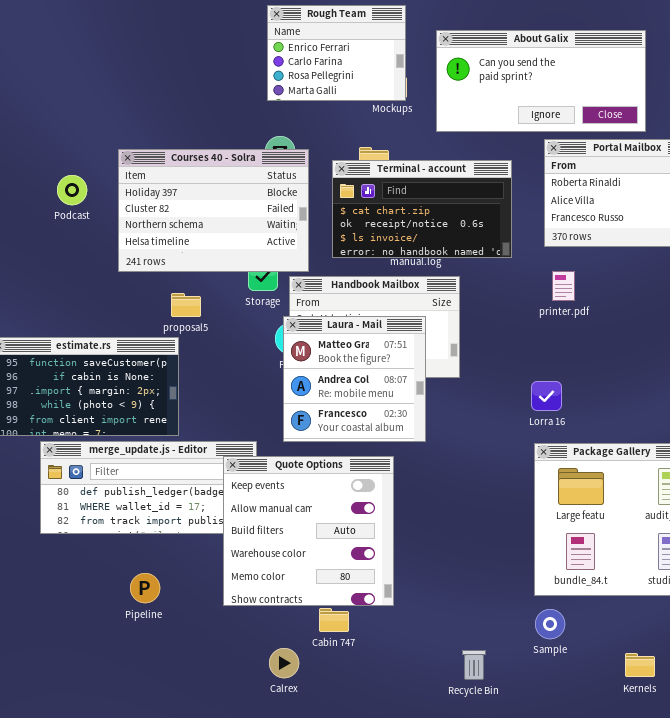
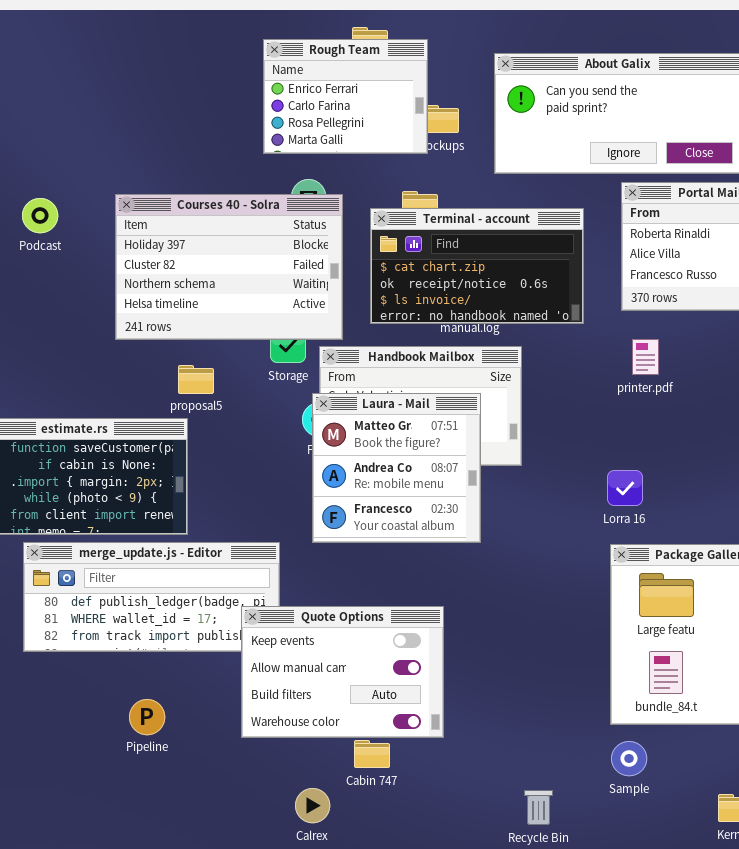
Rough Team: [267,5,406,101] -> [263,39,428,154], moved
Podcast: [57,175,87,205] -> [22,198,58,233], moved
Quote Options: [223,456,394,606] -> [241,606,444,738], resized

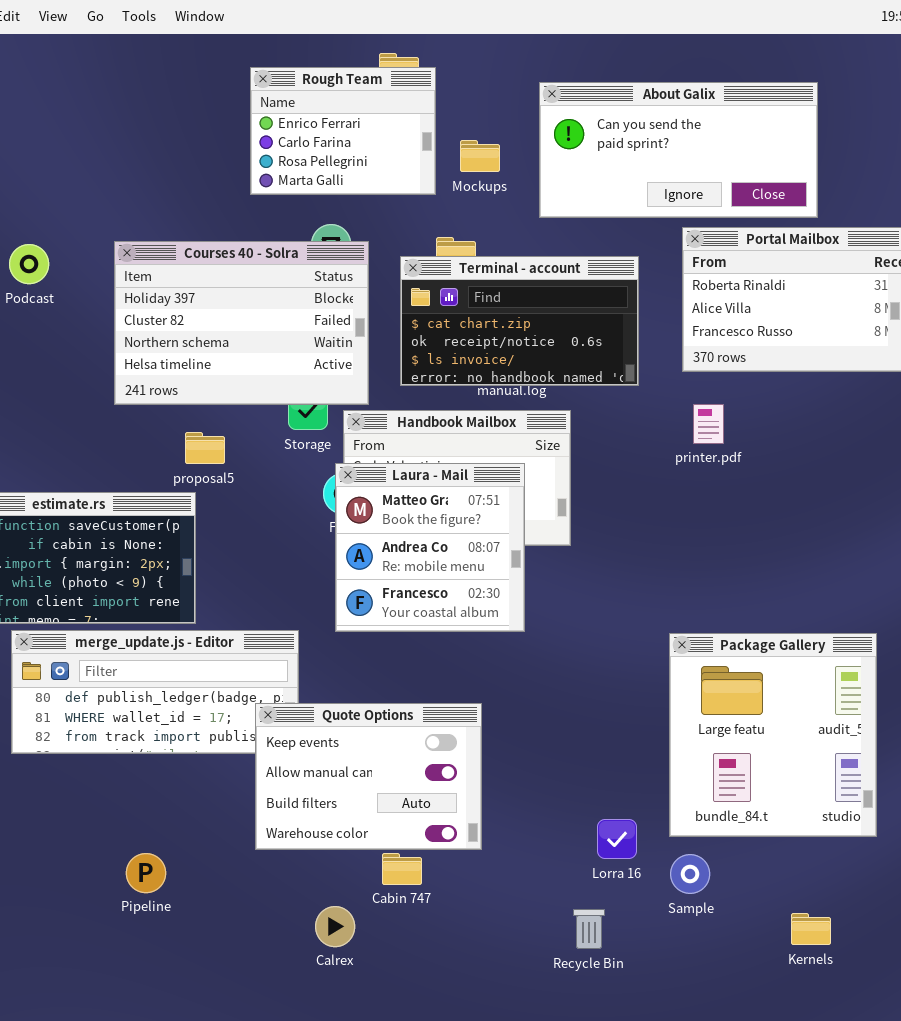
Rough Team: [263,39,428,154] -> [250,67,436,195], moved
Lorra 16: [607,470,643,506] -> [597,819,637,859], moved
Pipeline: [129,699,165,735] -> [126,853,166,893], moved

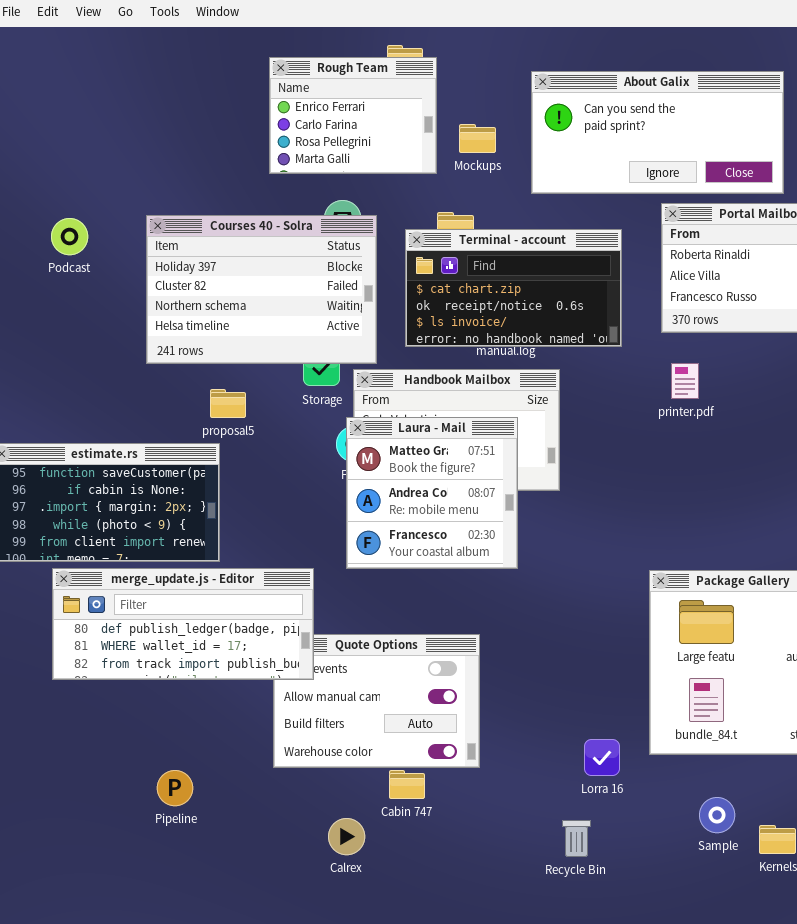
merge_update.js - Editor: [11,630,299,754] -> [52,568,314,680], raised
Sample: [670,854,710,894] -> [699,797,735,833], moved

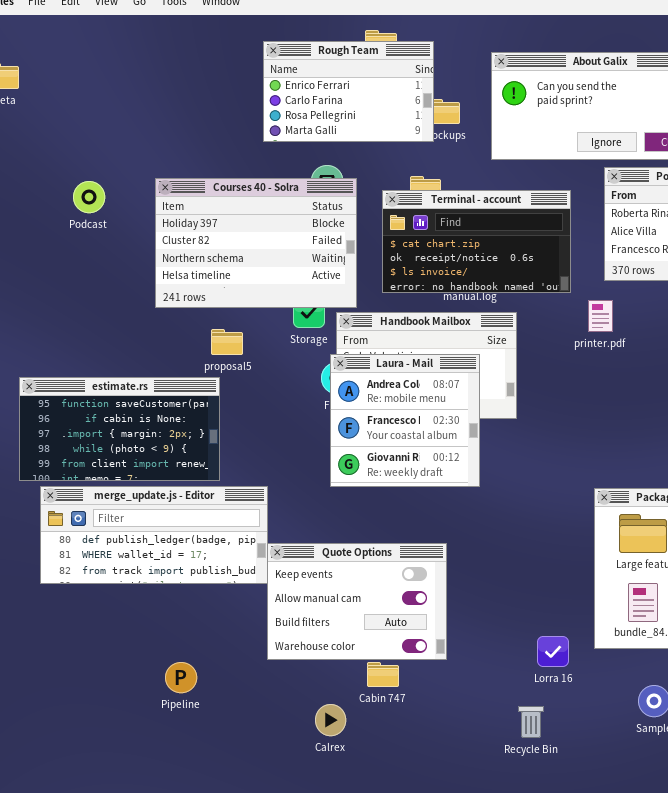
Rough Team: [269,57,437,174] -> [263,41,434,142], resized
printer.pdf: [671,363,699,399] -> [588,300,613,332], moved
Laura - Mail: [346,417,518,569] -> [330,354,480,487], scrolled down 1 row
merge_update.js - Editor: [52,568,314,680] -> [40,486,268,584], moved

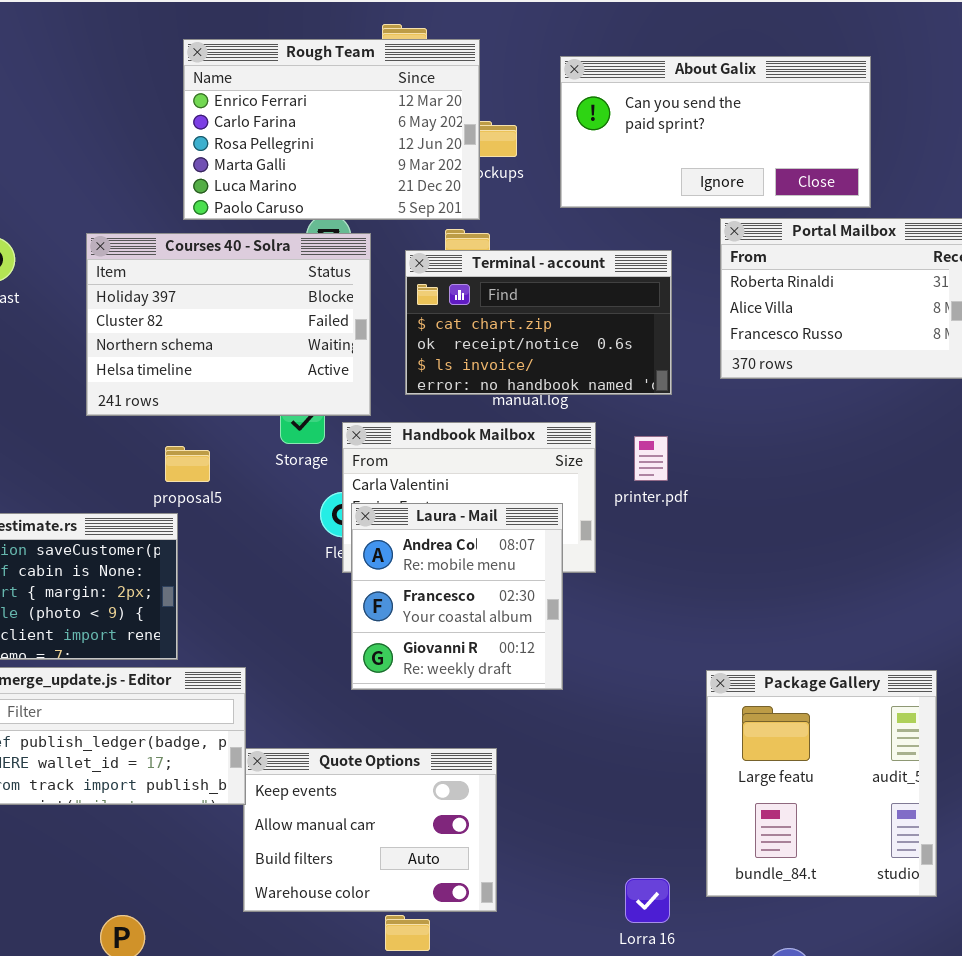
Rough Team: [263,41,434,142] -> [183,39,480,220], resized
printer.pdf: [588,300,613,332] -> [634,436,668,481], moved
Laura - Mail: [330,354,480,487] -> [351,503,563,690], moved

